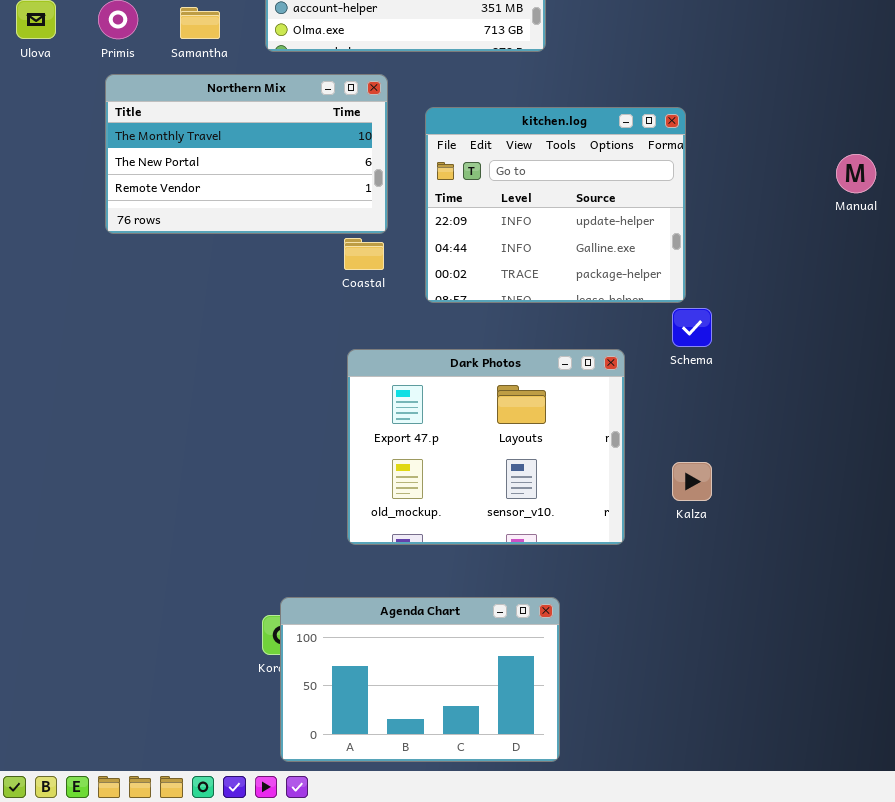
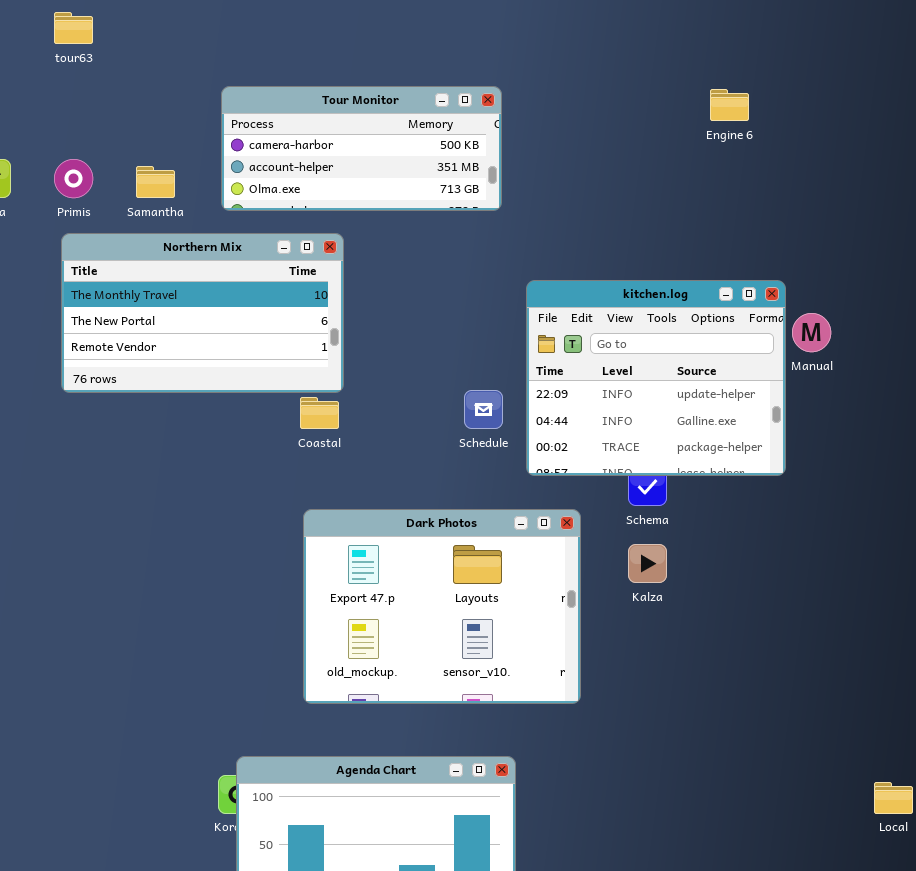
kitchen.log: [425,107,686,303] -> [526,280,786,476], moved
Kalza: [672,462,712,501] -> [628,544,667,583], moved

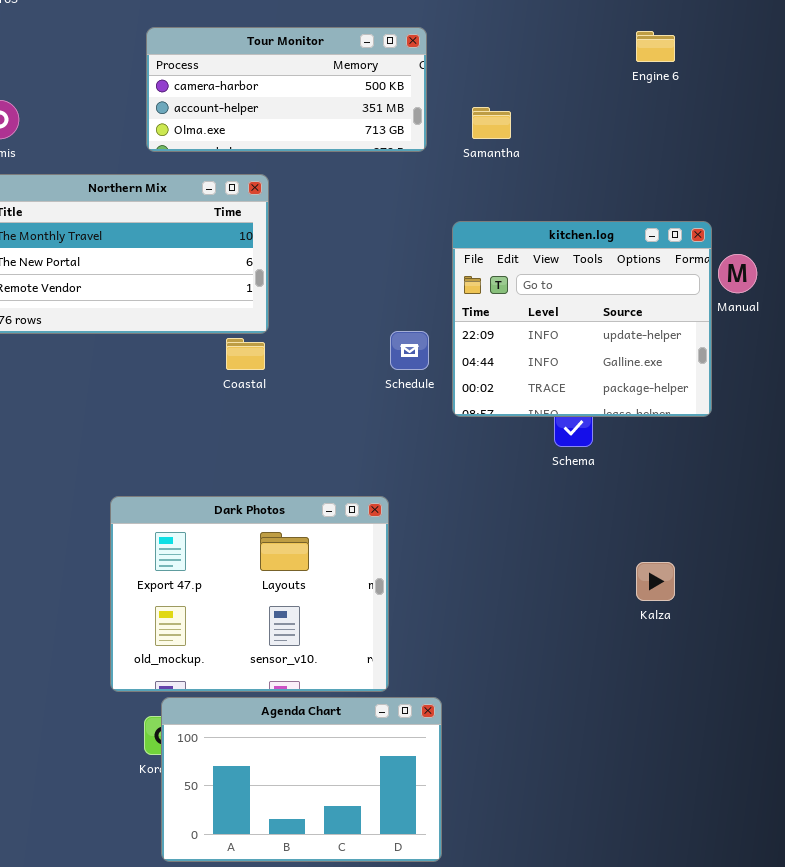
Samantha: [136,166,175,198] -> [472,107,511,139], moved
Dark Photos: [303,509,581,704] -> [110,496,389,692], moved
Kalza: [628,544,667,583] -> [636,562,675,601], moved

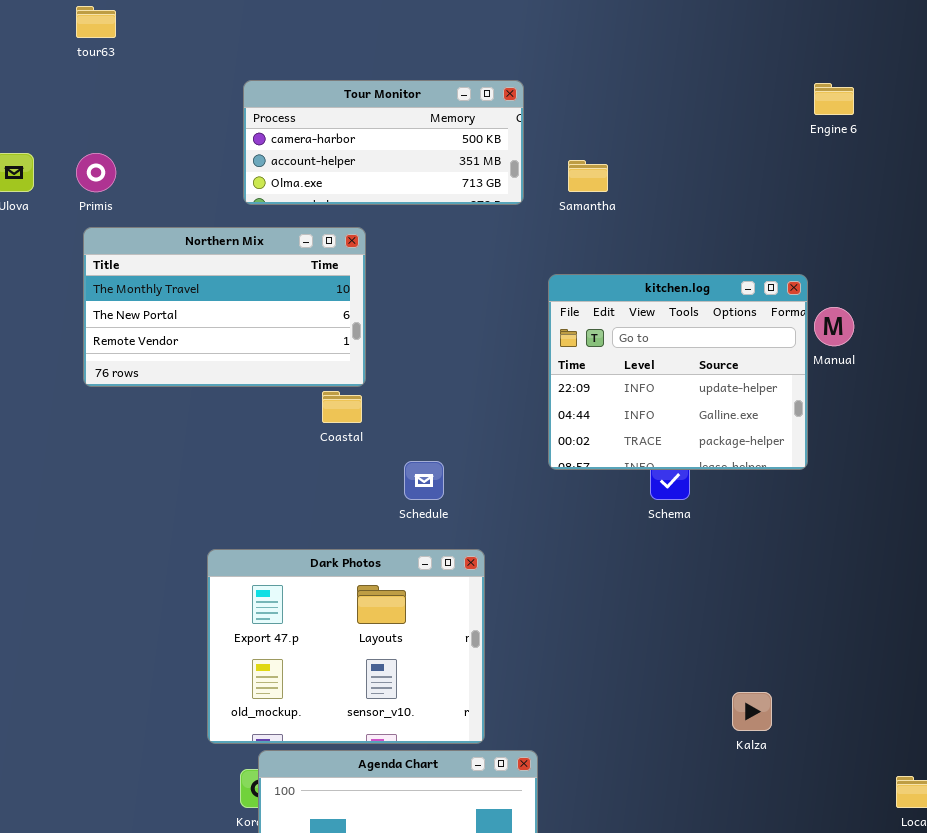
Engine 6: [636,31,675,62] -> [814,83,854,115], moved
Schedule: [390,331,429,370] -> [404,461,444,500], moved
Kalza: [636,562,675,601] -> [732,692,772,731], moved

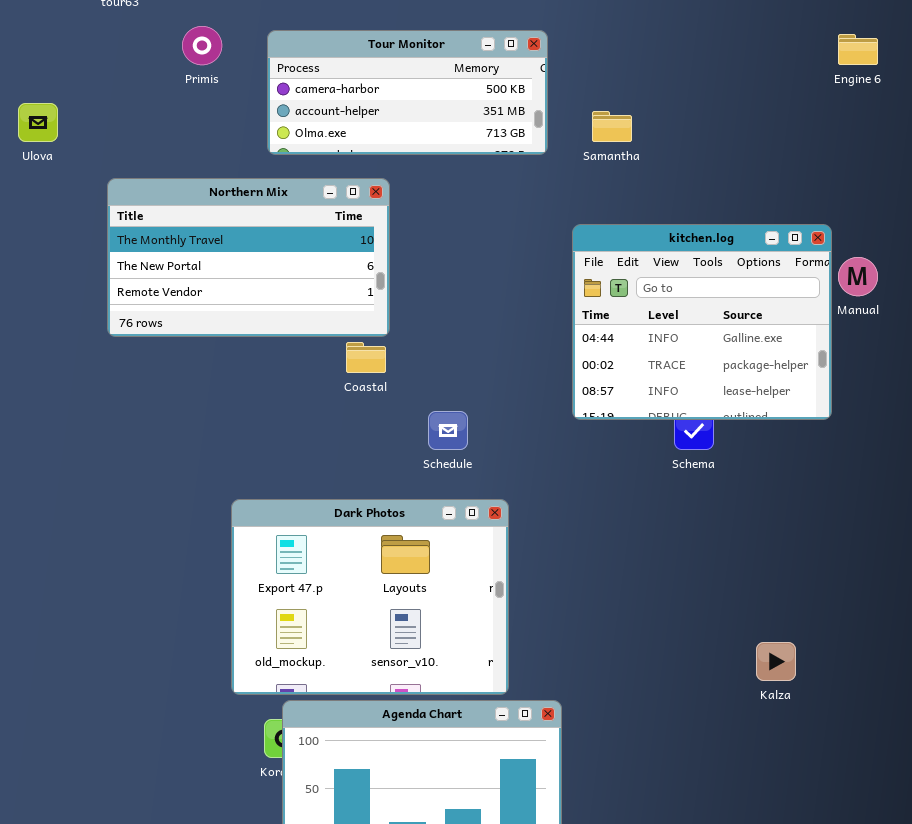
Primis: [76,153,116,192] -> [182,26,222,65], moved
kitchen.log: [548,274,808,470] -> [572,224,832,420], scrolled down 1 row

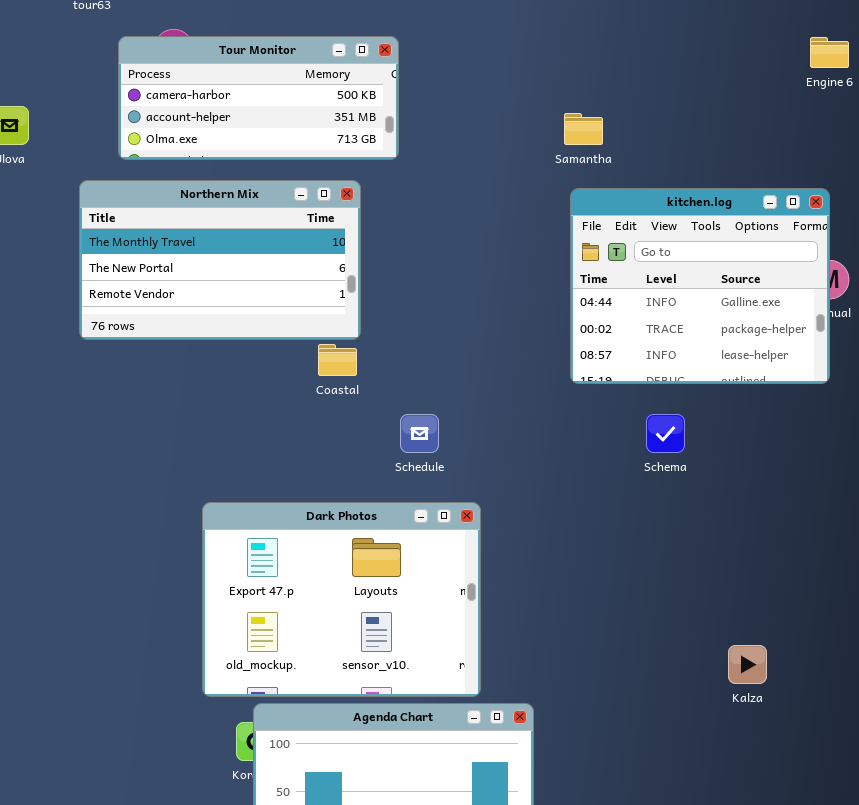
Tour Monitor: [267,30,548,155] -> [118,36,399,160], moved
kitchen.log: [572,224,832,420] -> [570,188,830,384], moved

